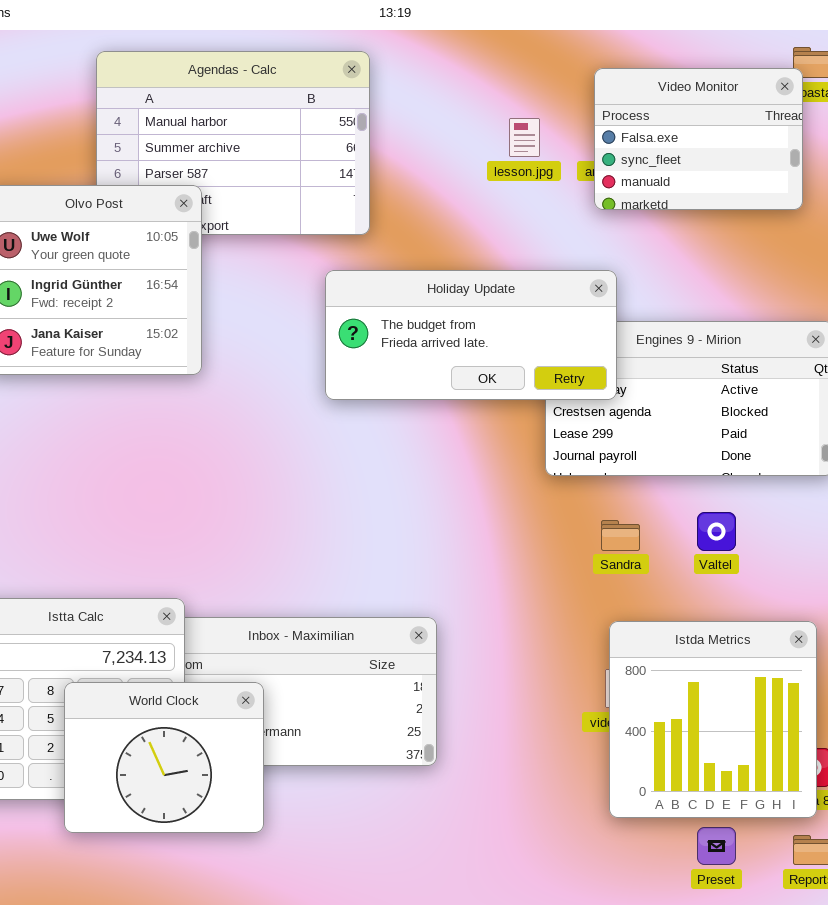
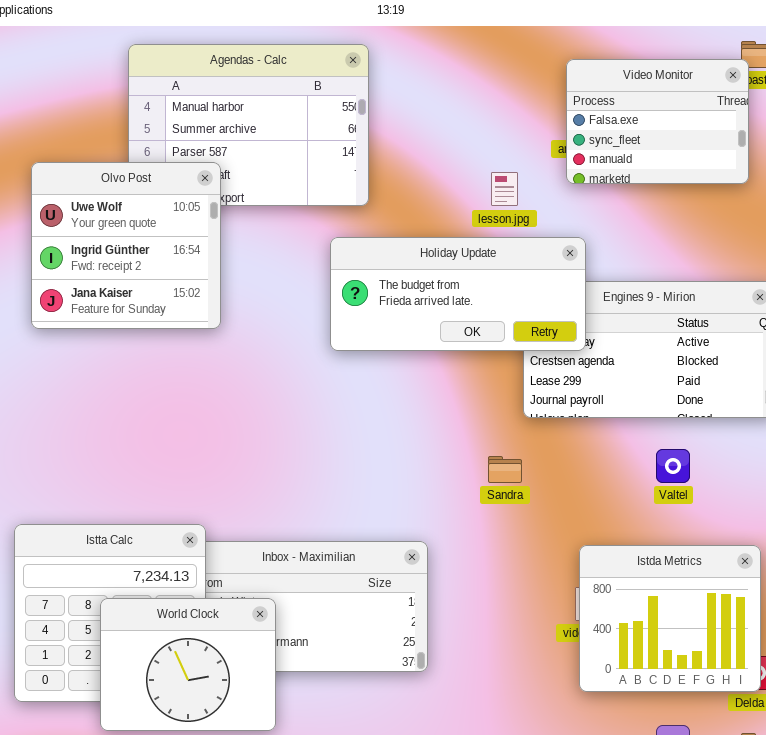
lesson.jpg: [509,118,540,157] -> [491,172,518,206], moved
Sandra: [601,520,640,551] -> [488,456,522,483], moved
Istda Metrics: [609,621,817,818] -> [579,545,761,692], resized

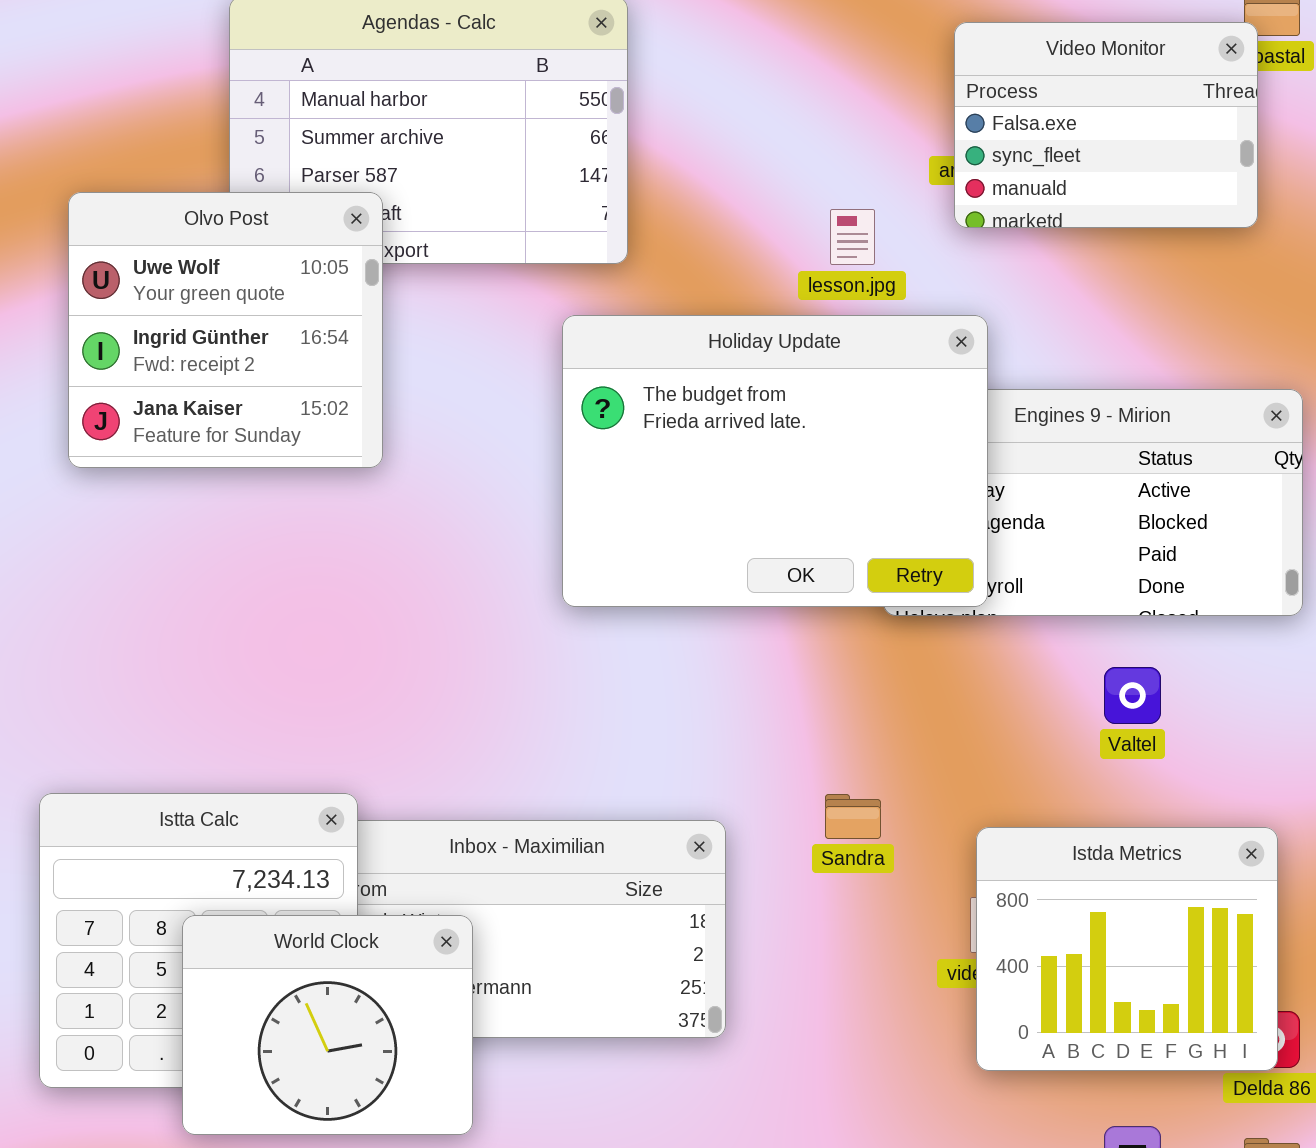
Holiday Update: [330,237,586,351] -> [562,315,988,607], resized
Sandra: [488,456,522,483] -> [825,794,881,839], moved

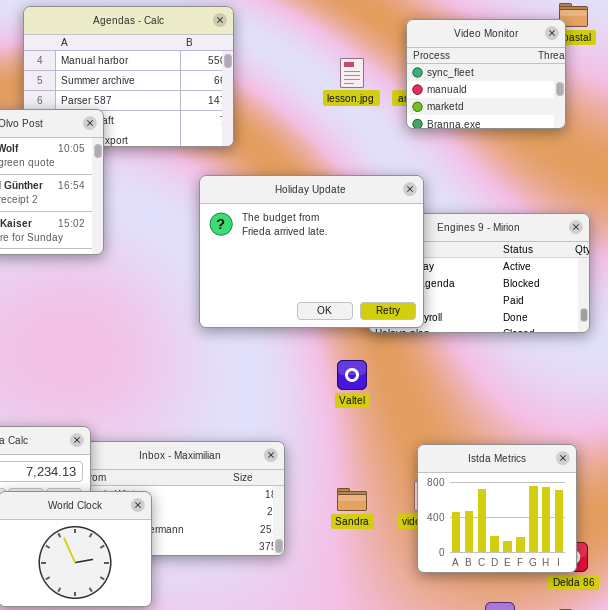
Video Monitor: [954,22,1258,228] -> [406,19,566,129], scrolled down 1 row
lesson.jpg: [830,209,875,265] -> [340,58,364,88], moved
Valtel: [1104,667,1161,724] -> [337,360,367,390], moved
Sandra: [825,794,881,839] -> [337,488,367,511], moved

